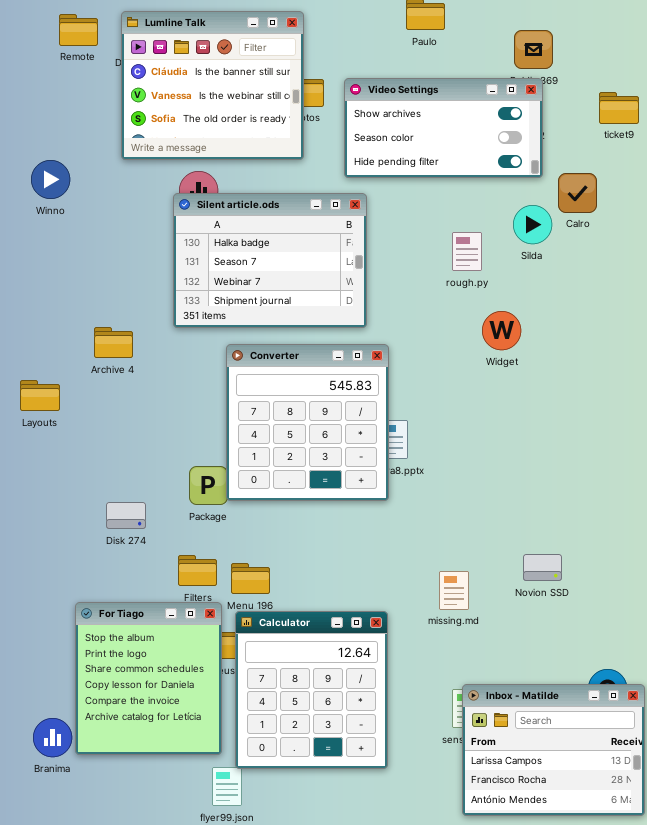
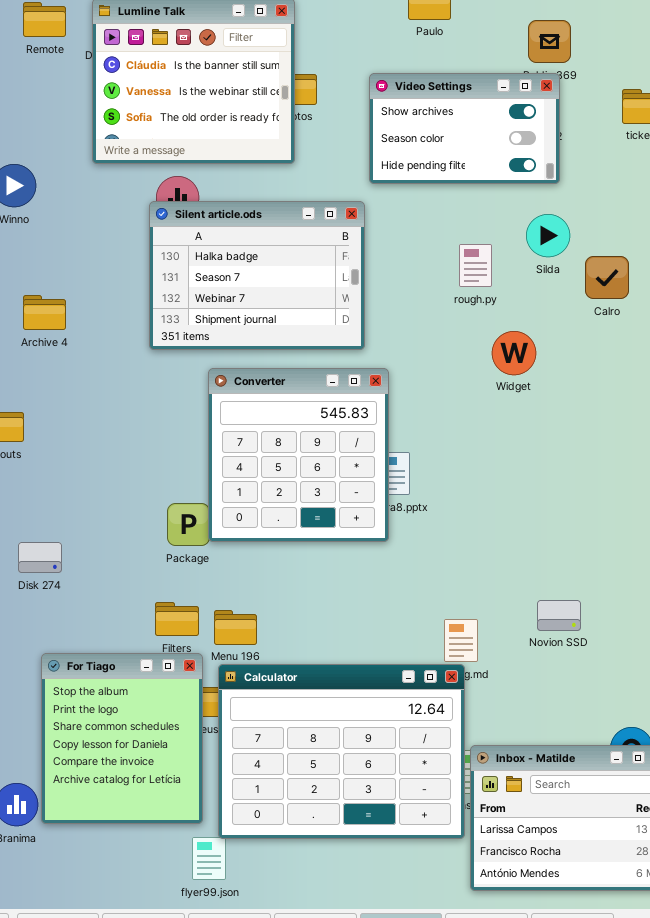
Video Settings: [344,78,543,178] -> [369,73,560,184], resized
Calro: [558,173,597,213] -> [585,256,629,299], moved
Archive 4: [94,327,133,358] -> [23,295,66,330], moved
Disk 274: [106,502,146,529] -> [18,542,62,573], moved
Calculator: [235,611,388,769] -> [218,664,465,839], resized

